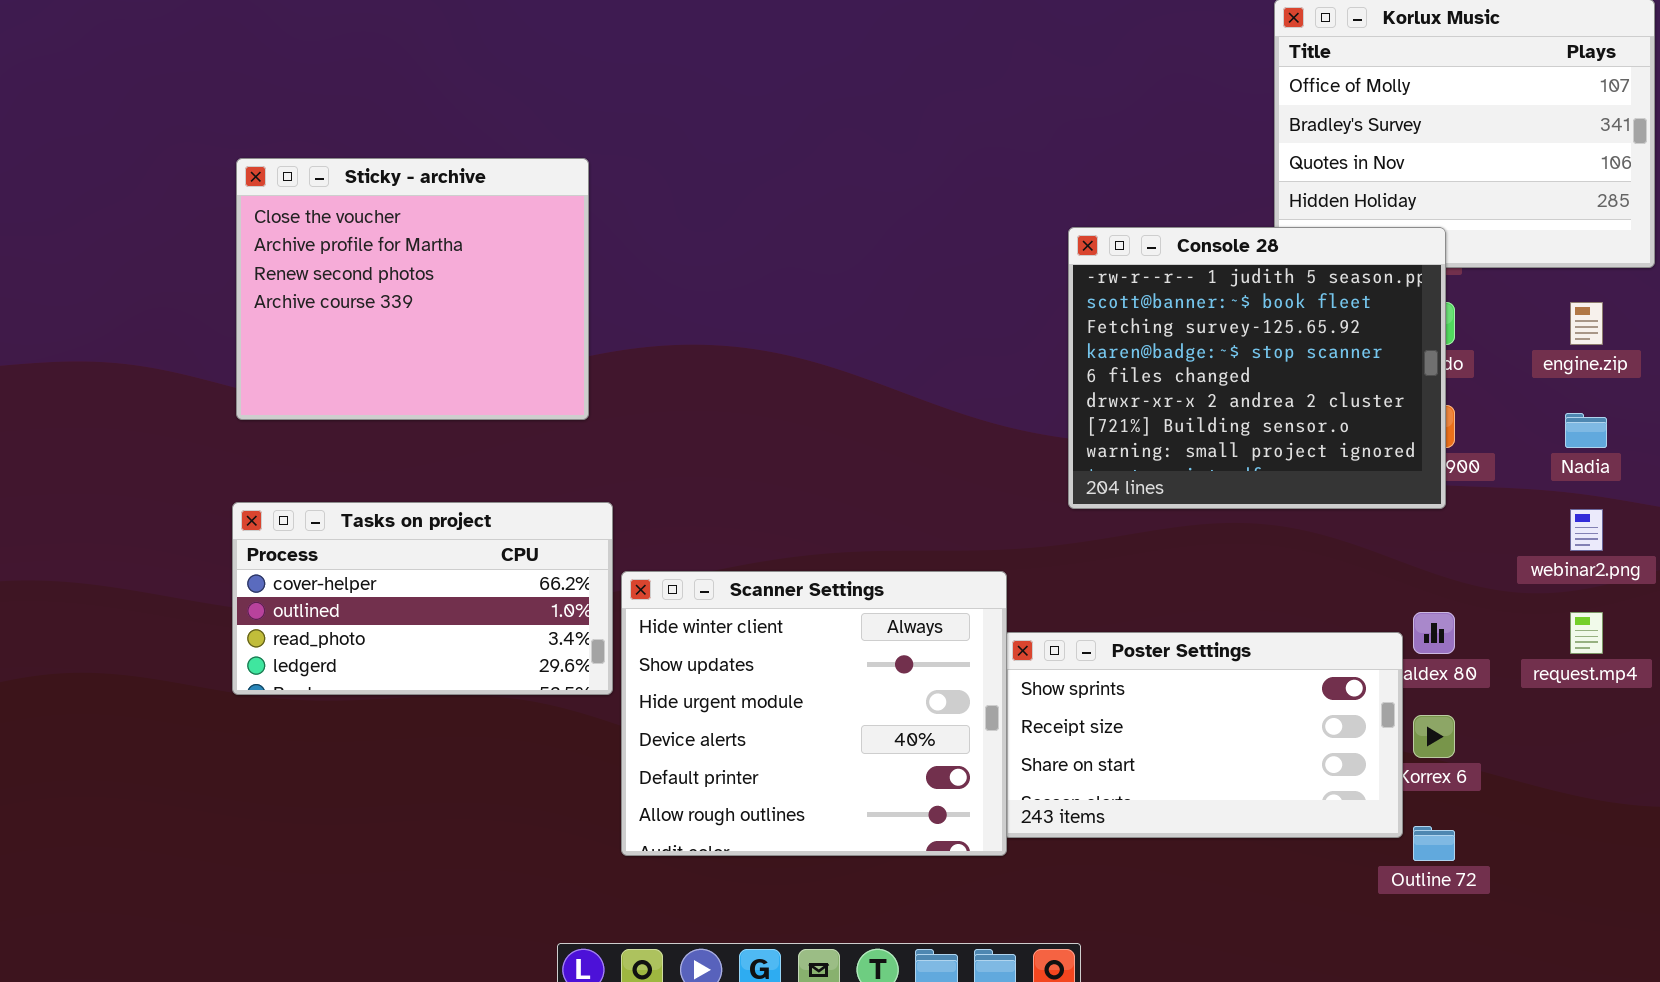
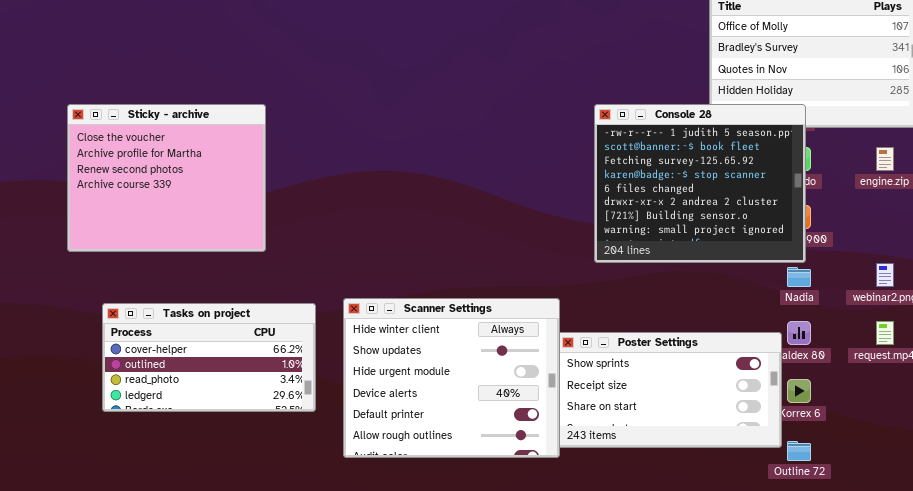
Sticky - archive: [236,158,589,420] -> [67,104,266,252], moved
Nadia: [1565,413,1607,448] -> [787,267,811,287], moved
Tasks on project: [232,502,613,695] -> [102,303,316,412], moved

